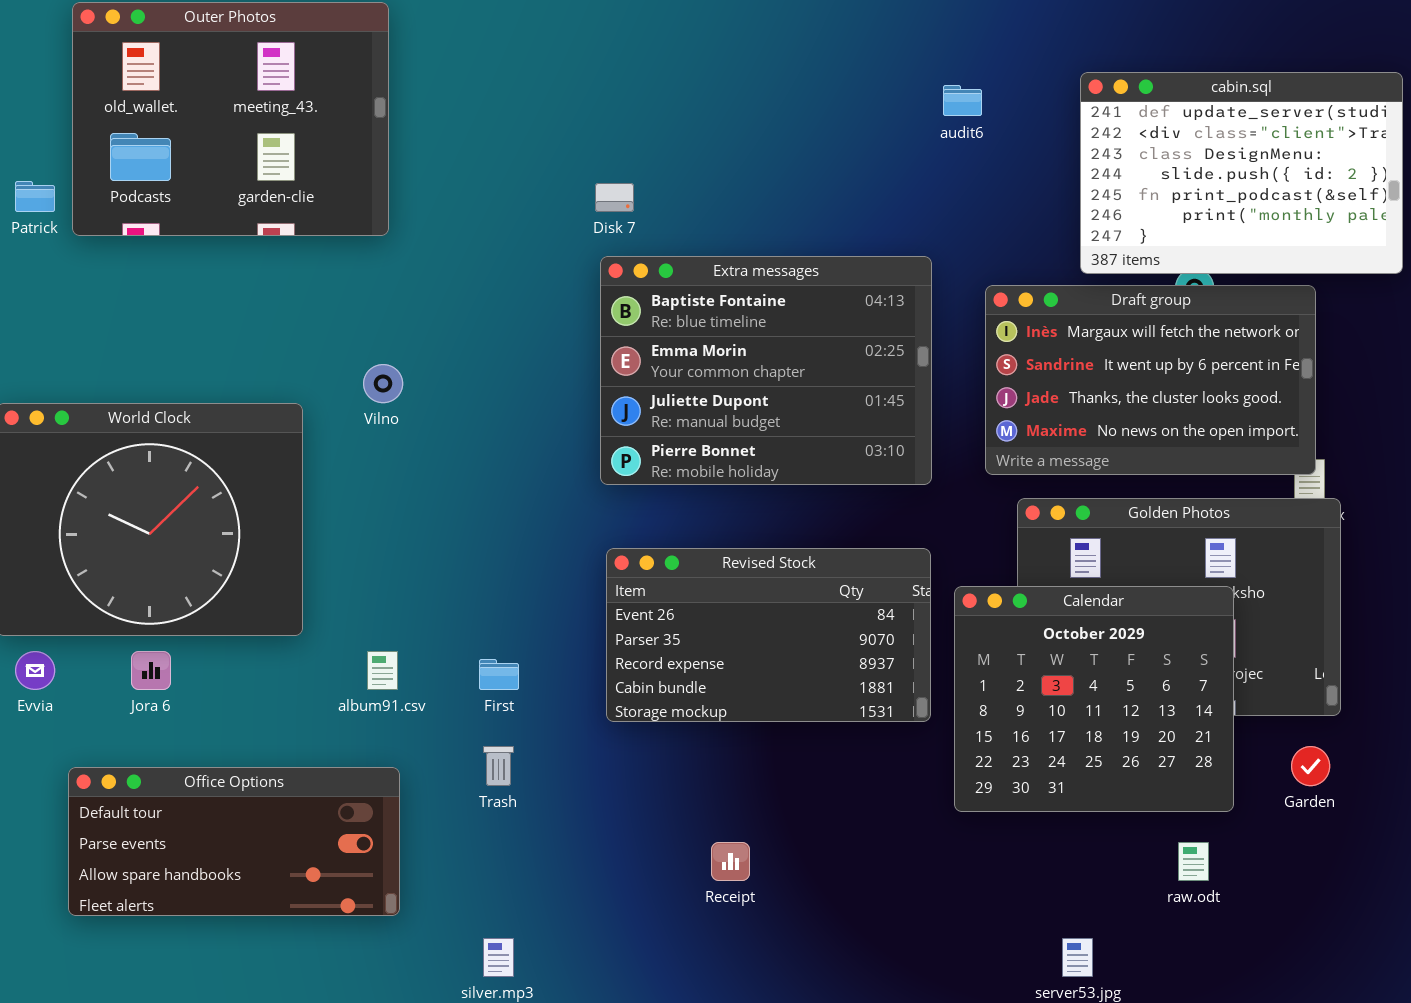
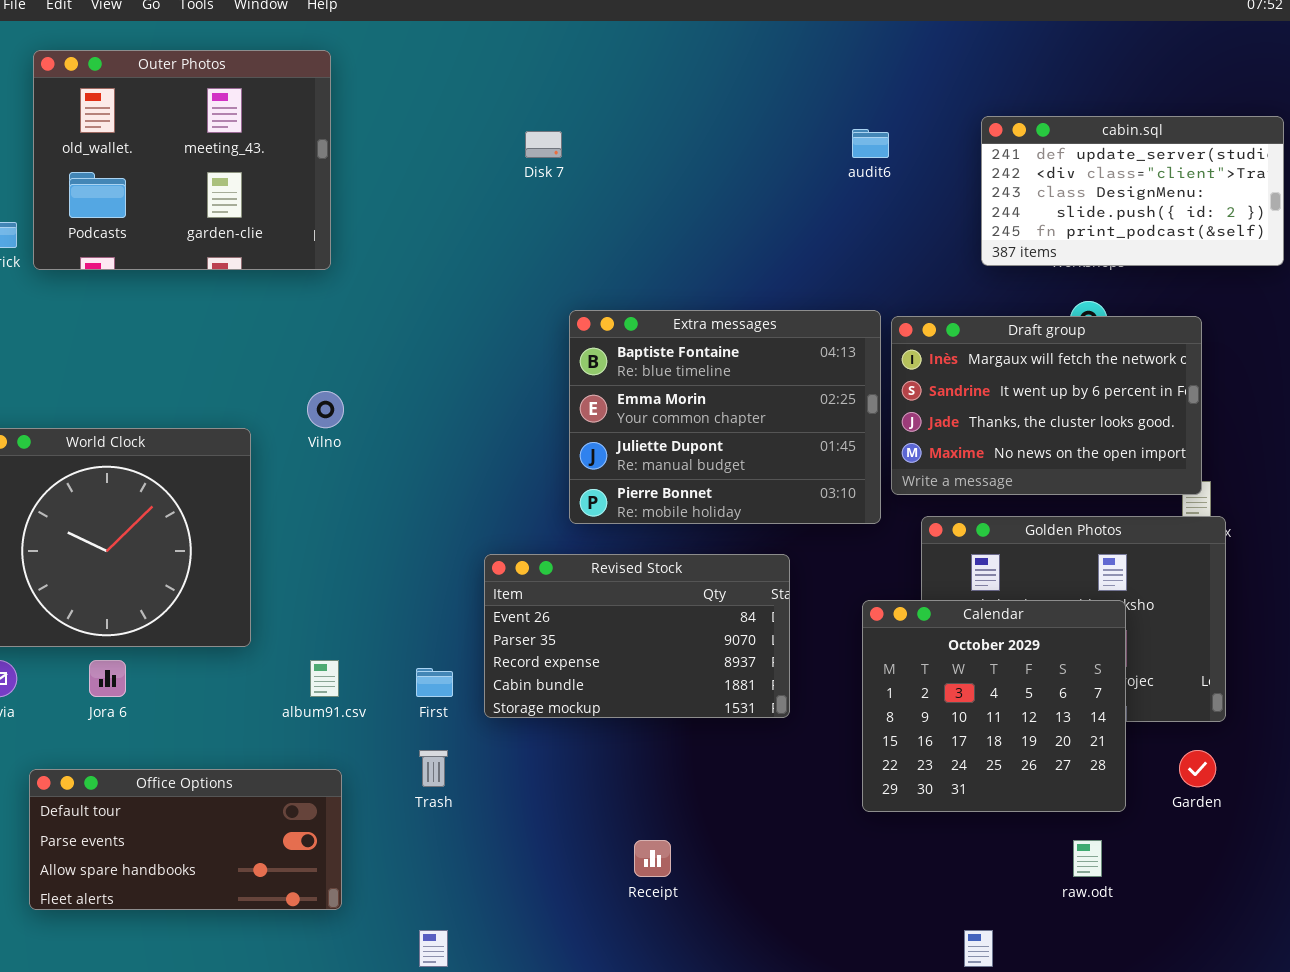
cabin.sql: [1080,72,1403,274] -> [981,116,1284,266], resized
Disk 7: [595,183,634,212] -> [525,131,562,158], moved
Extra messages: [600,256,932,485] -> [569,310,881,524], moved
Revised Stock: [606,548,931,722] -> [484,554,790,718], moved

